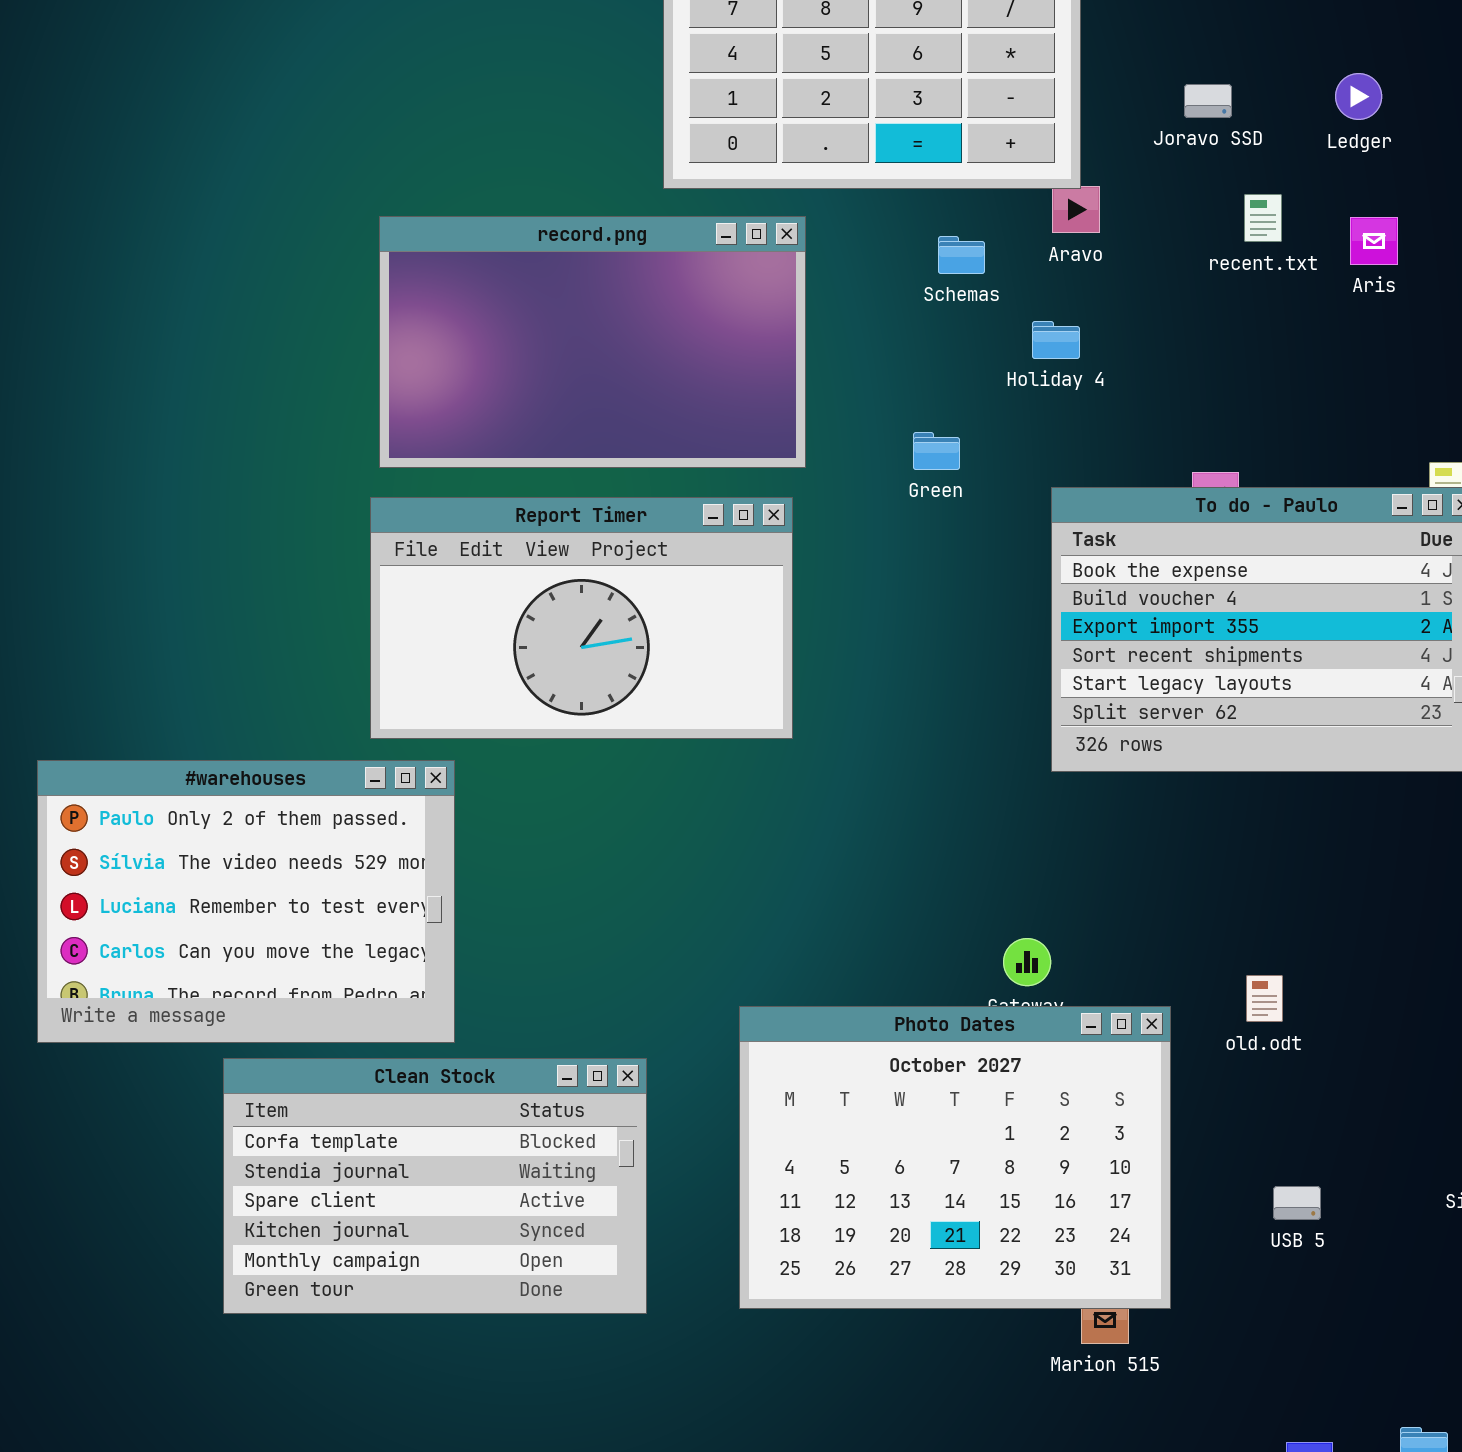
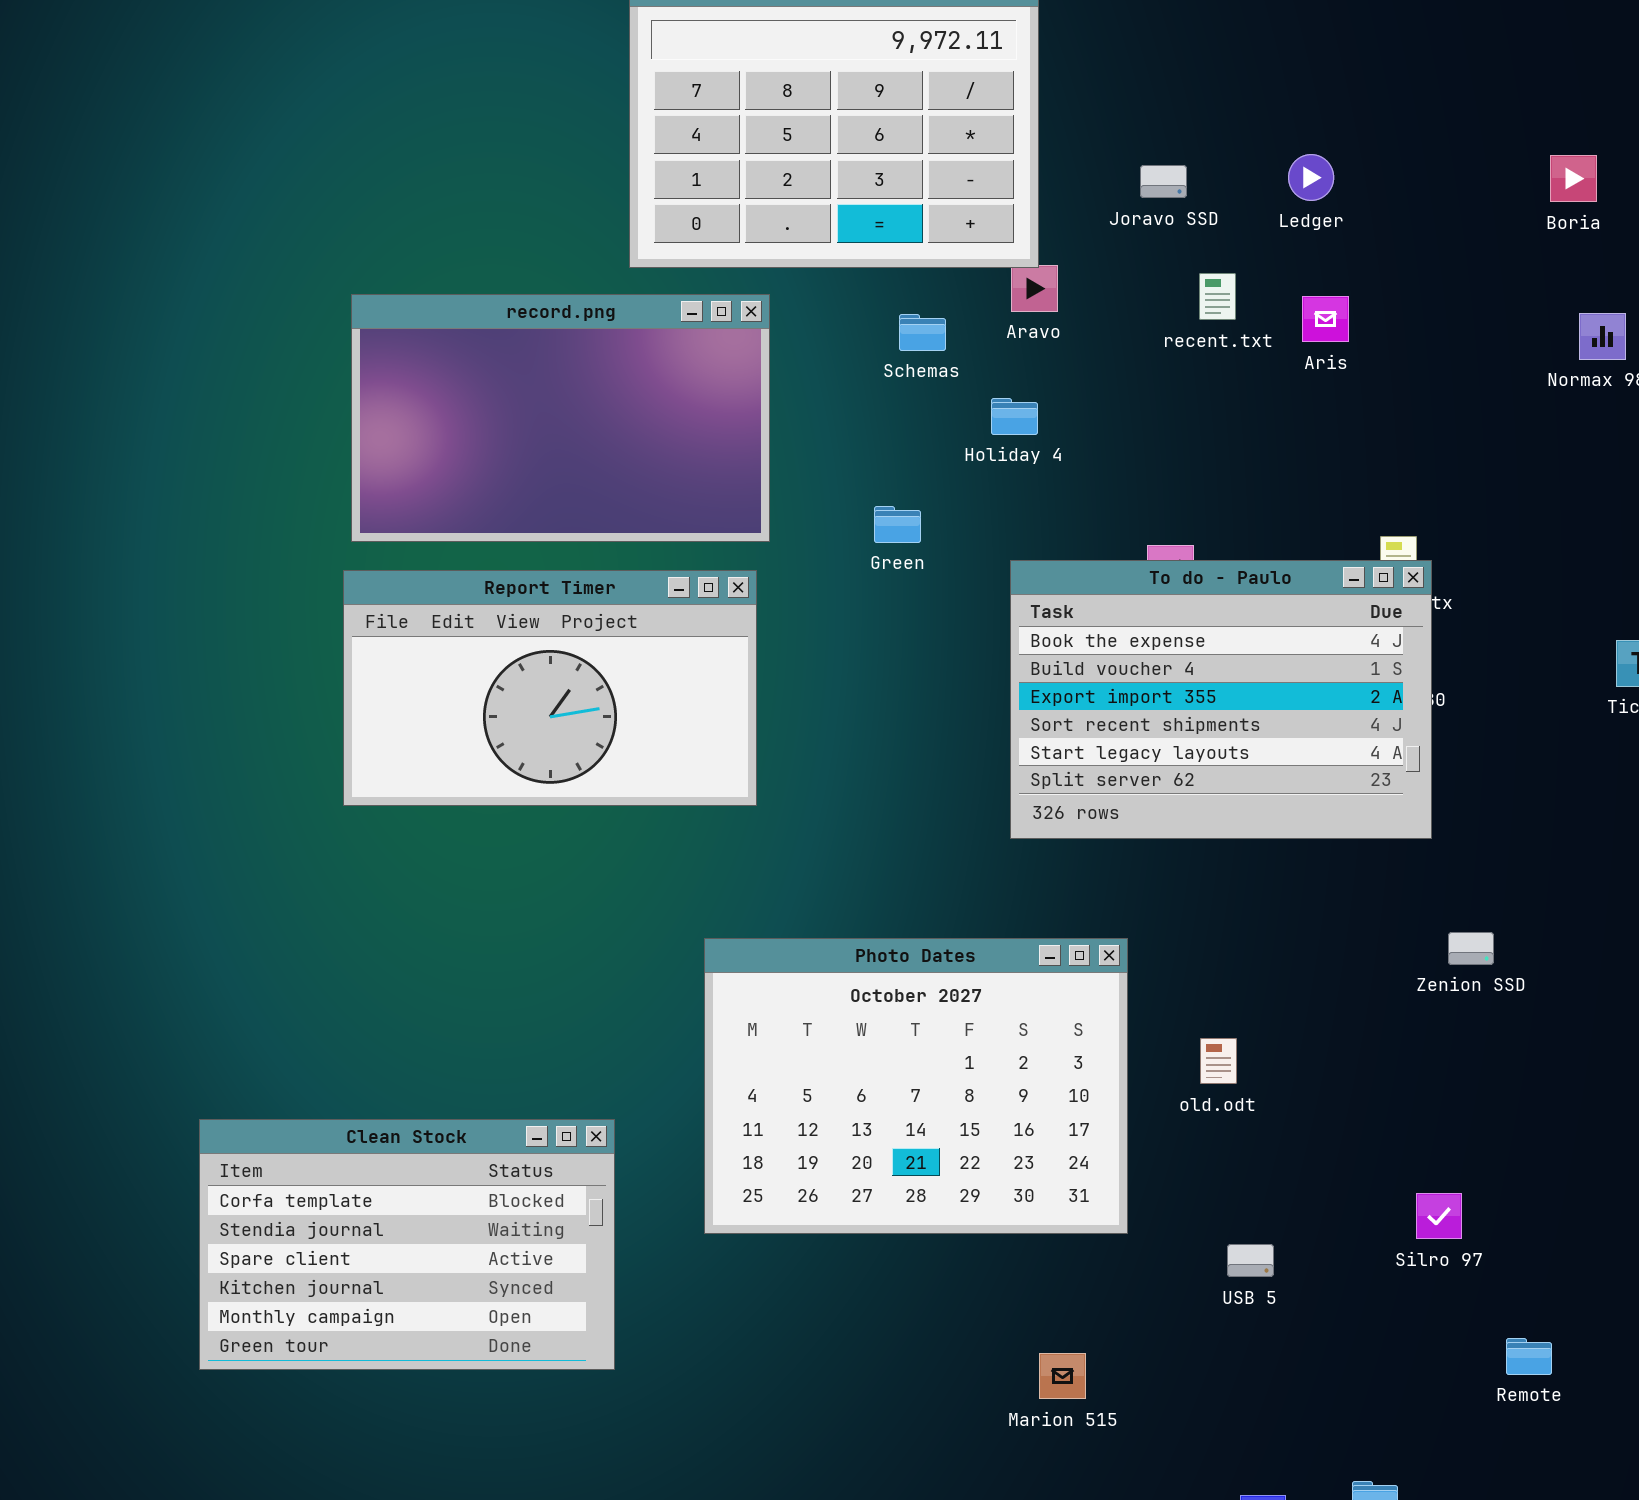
#warehouses: [37,760,455,1043] -> none, closed
Photo Dates: [739,1006,1171,1309] -> [704,938,1128,1234], moved

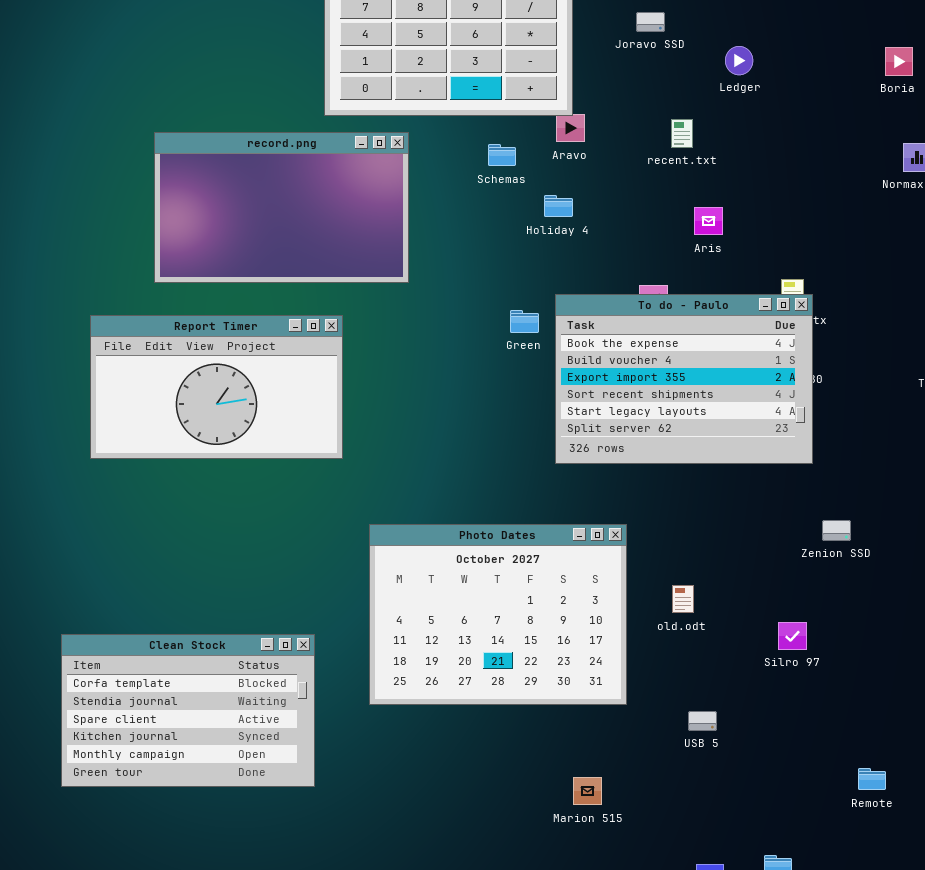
Joravo SSD: [1140,165,1187,198] -> [636,12,665,32], moved
Aris: [1302,296,1349,342] -> [694,207,723,235], moved
Green: [874,506,921,543] -> [510,310,539,333], moved
Report Timer: [343,570,757,806] -> [90,315,343,459], moved
Silro 97: [1416,1193,1462,1239] -> [778,622,807,650], moved

